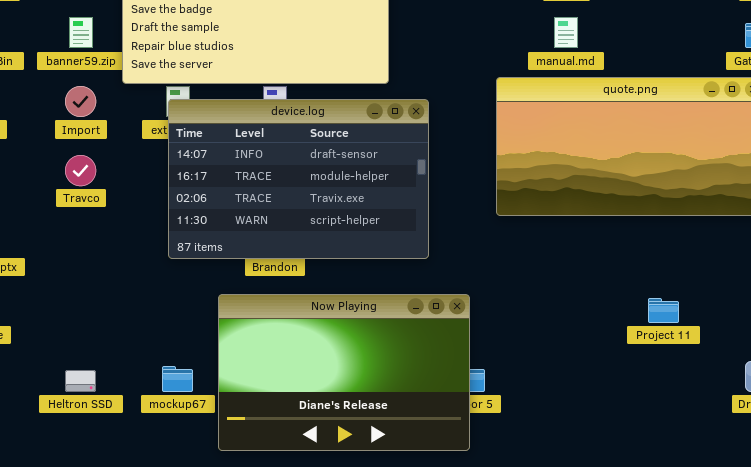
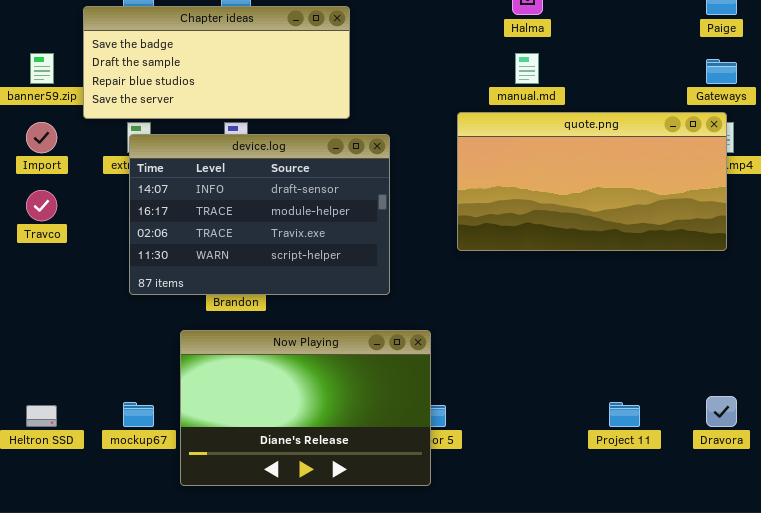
Project 11: [648,298,679,323] -> [609,402,640,427], moved

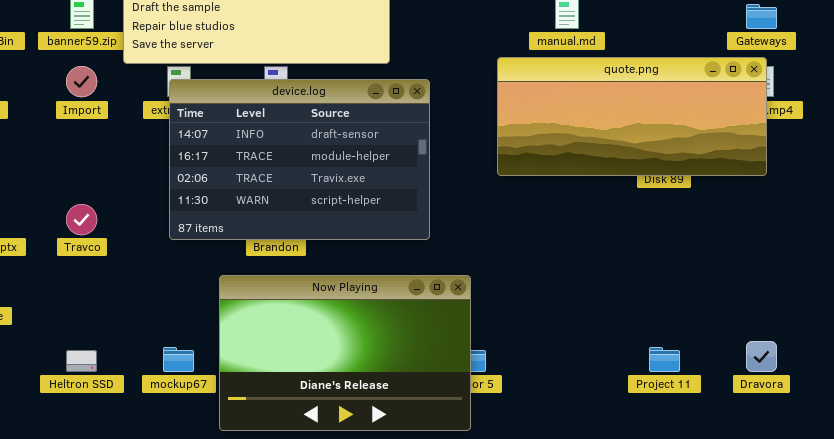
quote.png: [457,112,727,251] -> [497,57,767,176], resized
Travco: [26,190,57,221] -> [66,204,97,235], moved

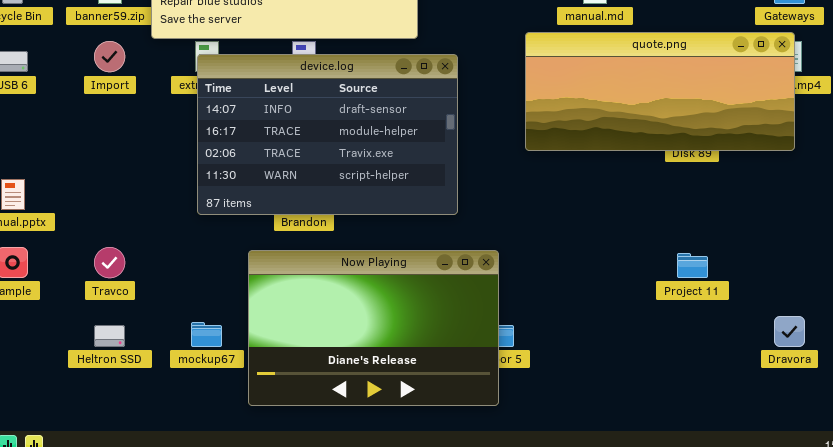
Travco: [66,204,97,235] -> [94,247,125,278], moved
Project 11: [649,347,680,372] -> [677,253,708,278], moved

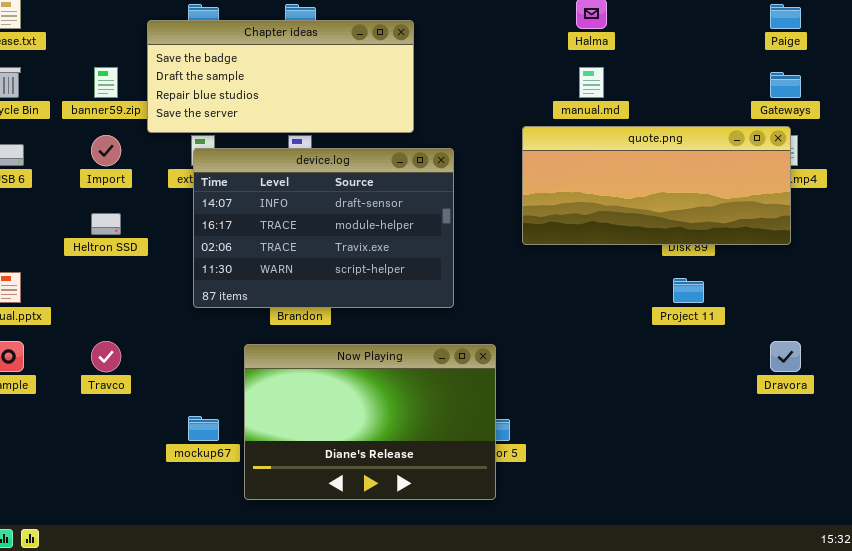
Project 11: [677,253,708,278] -> [673,278,704,303], moved
Dravora: [774,316,805,347] -> [770,341,801,372], moved
Heltron SSD: [94,325,125,347] -> [91,213,121,235], moved

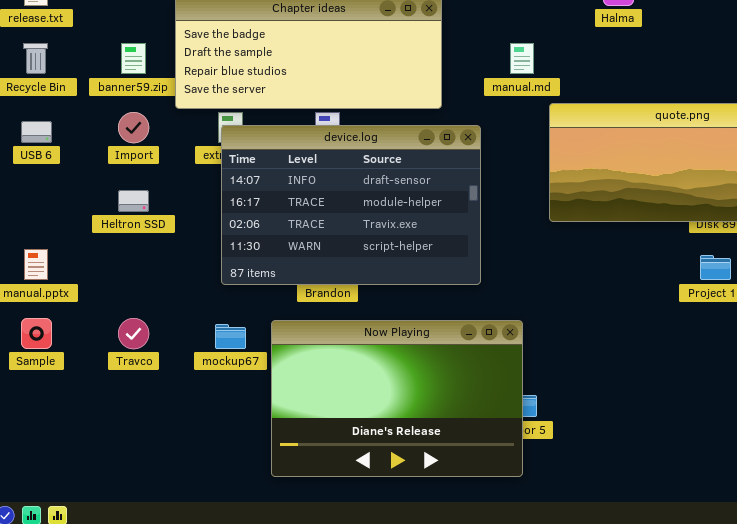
manual.md: [579,67,604,98] -> [510,43,534,74], moved
mockup67: [188,416,219,441] -> [215,324,246,349], moved

